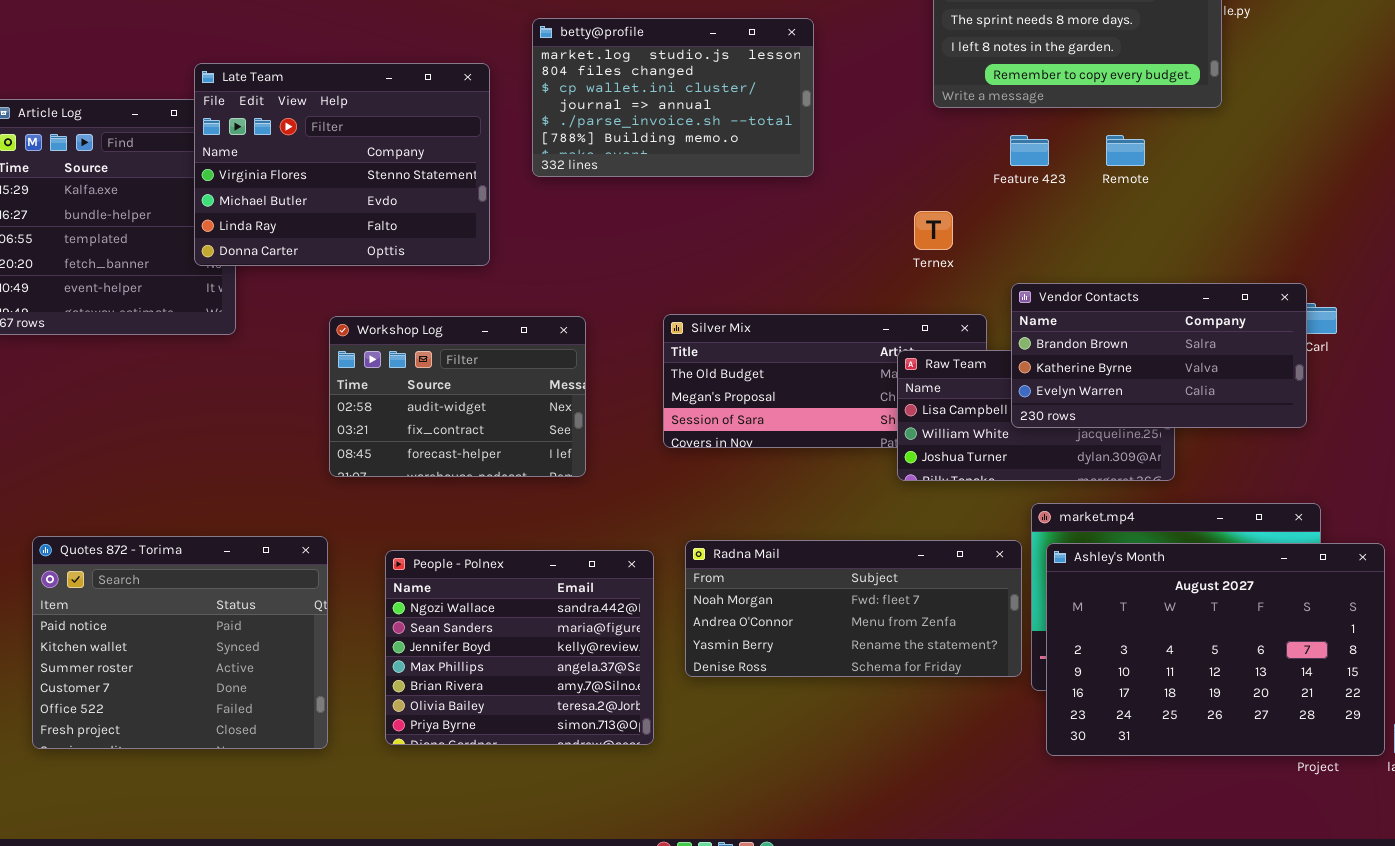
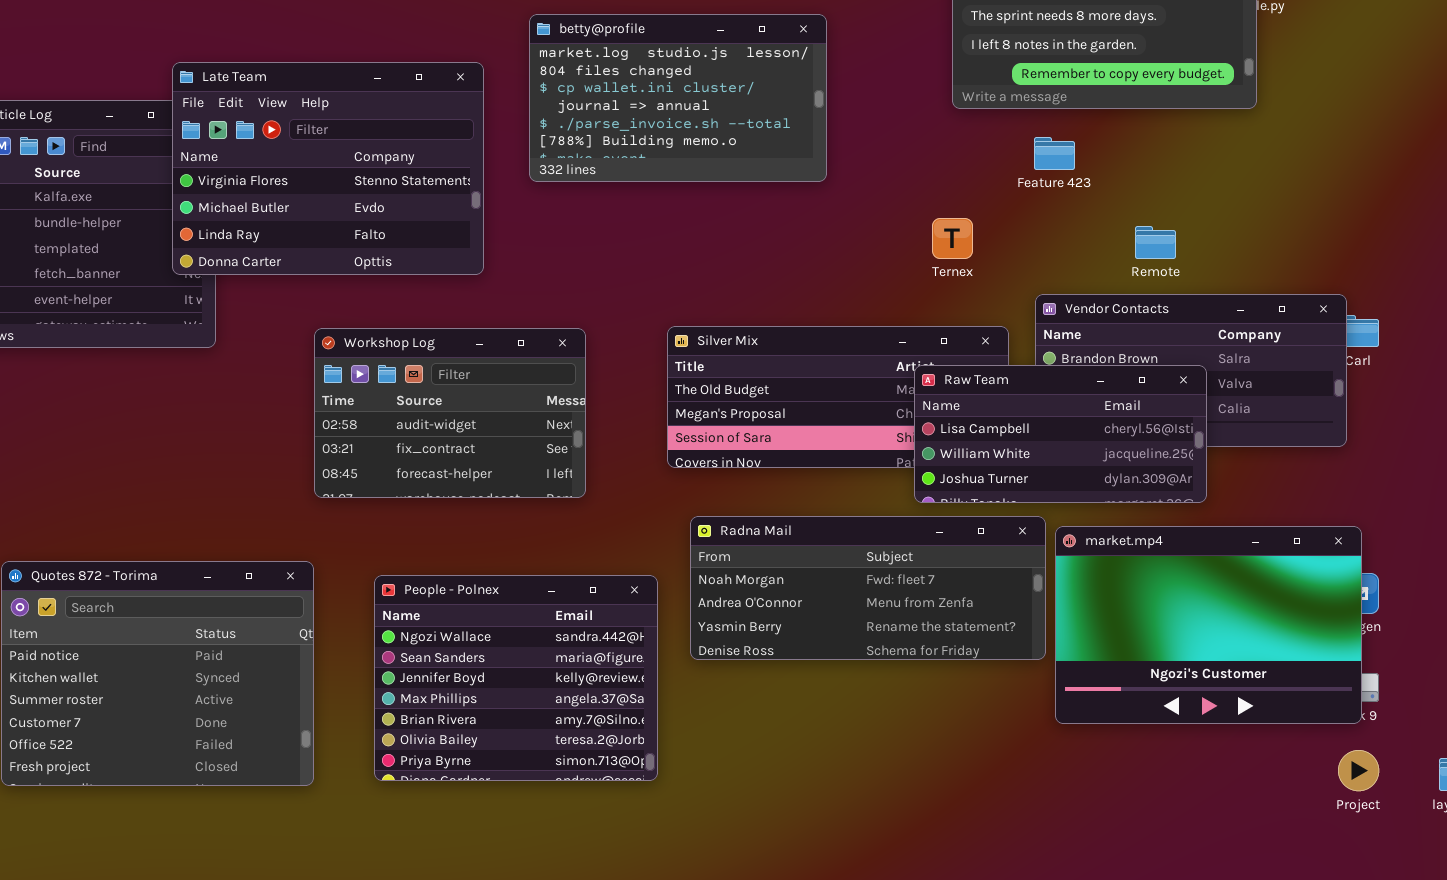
Remote: [1106,135,1145,166] -> [1135,226,1176,259], moved
Raw Team: [897,350,1175,481] -> [914,365,1207,503], raised
Radna Mail: [685,540,1022,677] -> [690,516,1046,660], moved
Ashley's Month: [1046,543,1385,756] -> none, closed

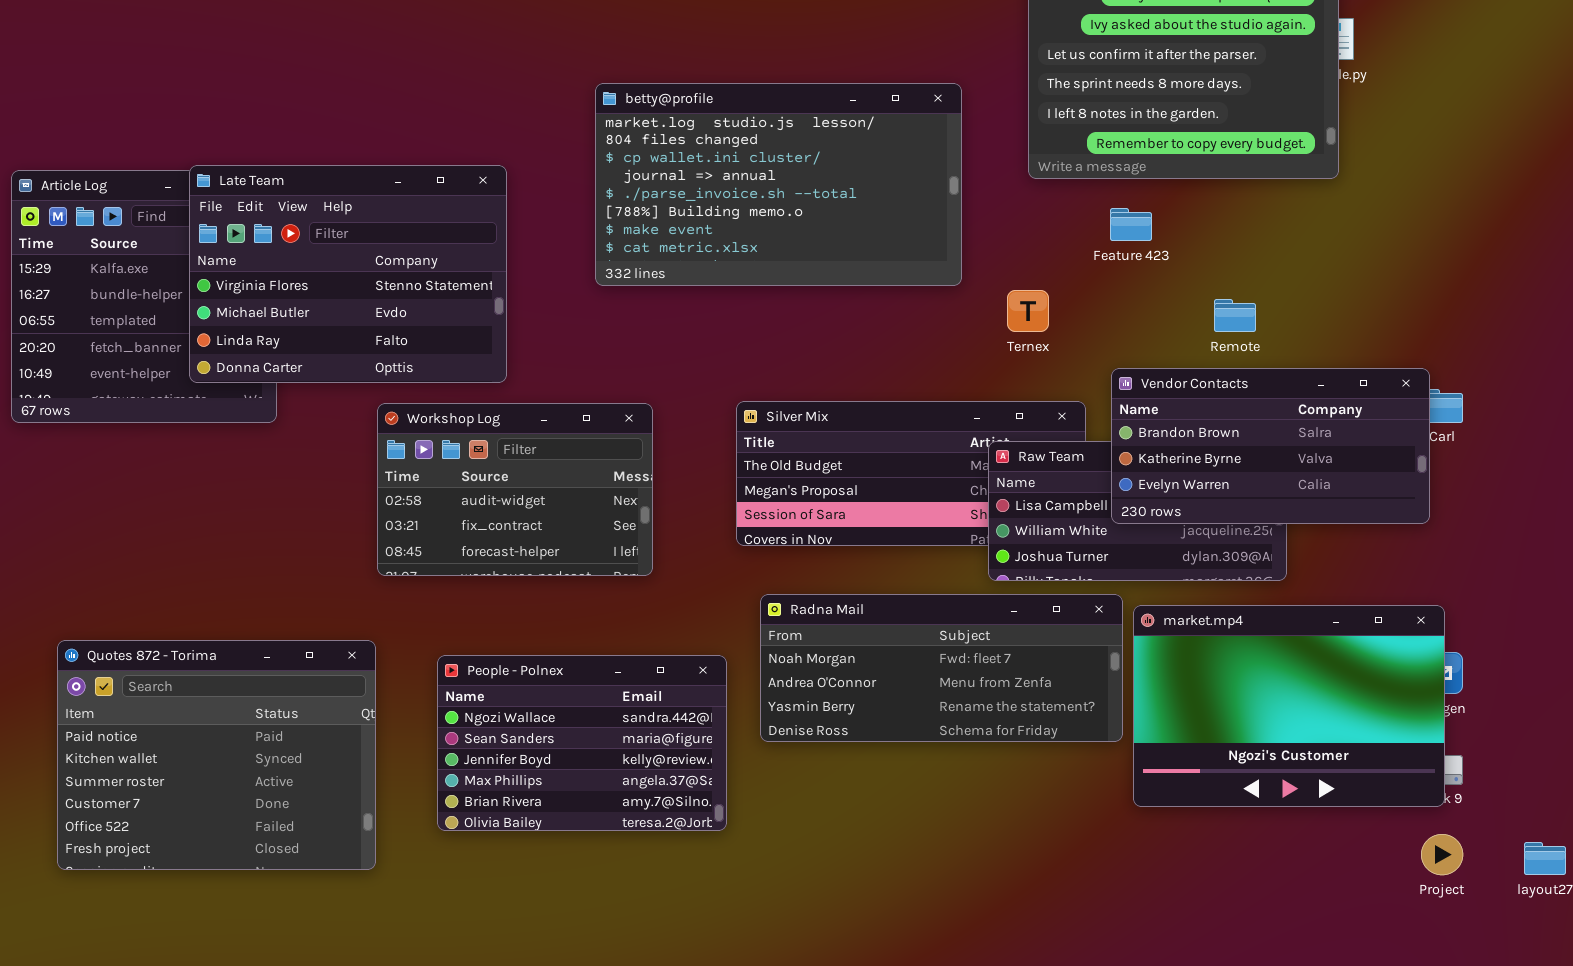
betty@profile: [529,14,827,182] -> [595,83,962,286], resized
Late Team: [172,62,484,275] -> [189,165,507,383], moved
Vendor Contacts: [1035,294,1347,447] -> [1111,368,1430,524], raised
People - Polnex: [374,575,658,781] -> [437,655,727,831], resized

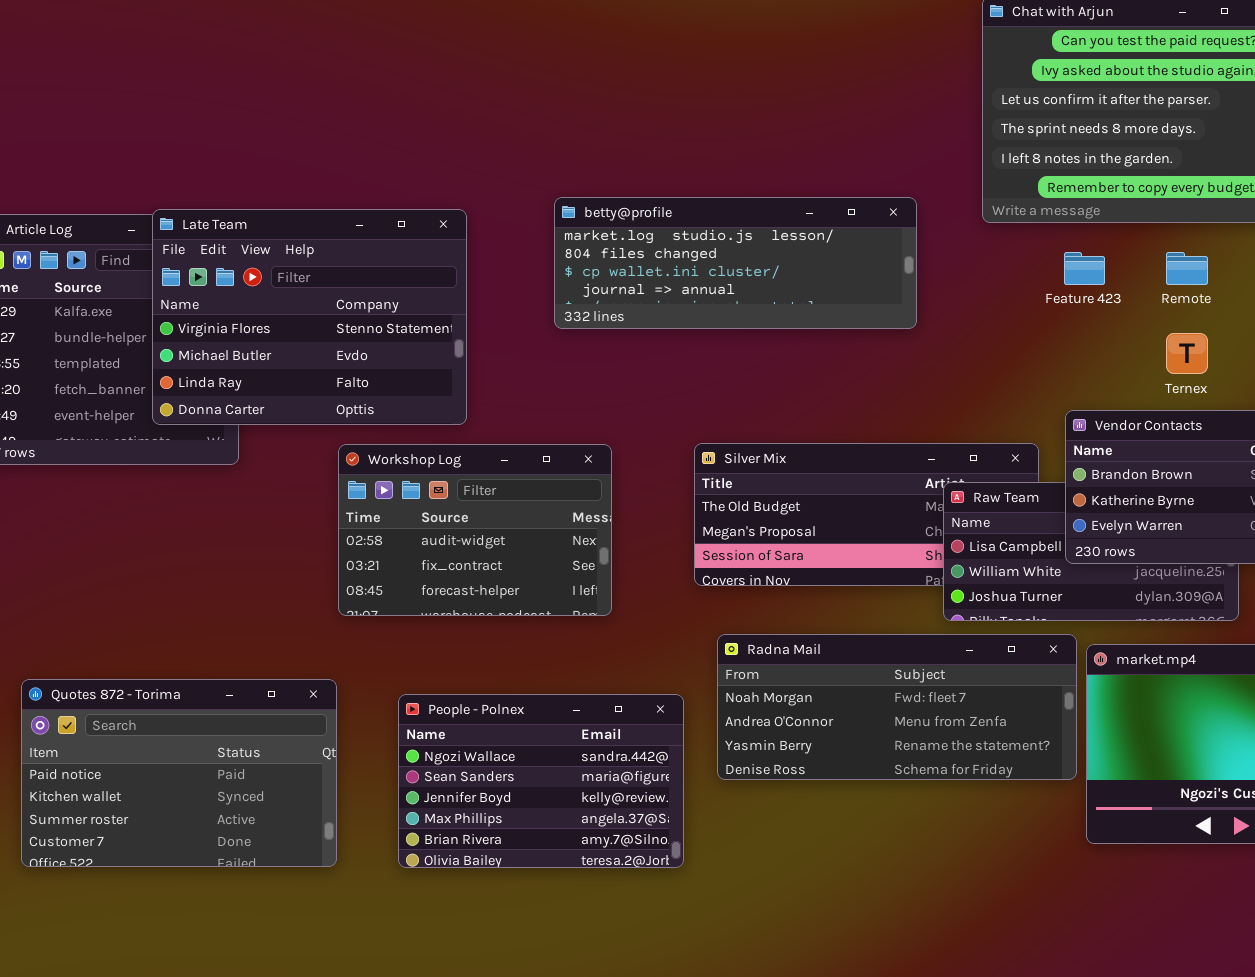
betty@profile: [595,83,962,286] -> [554,197,917,329], resized
Ternex: [1007,290,1049,332] -> [1166,333,1208,374], moved
Remote: [1214,299,1256,332] -> [1166,252,1208,285], moved
Quotes 872 - Torima: [57,640,376,870] -> [21,679,337,867], resized

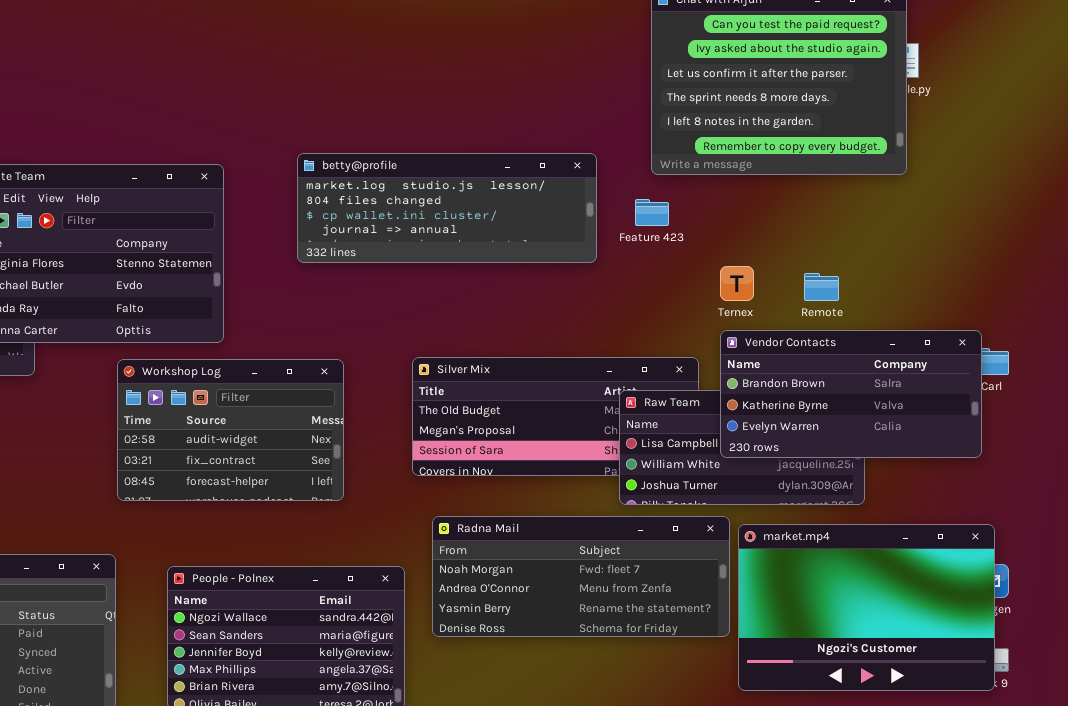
Feature 423: [1064,252,1105,285] -> [635,199,669,226], moved
Remote: [1166,252,1208,285] -> [804,273,839,301], moved
Ternex: [1166,333,1208,374] -> [720,266,754,301], moved

